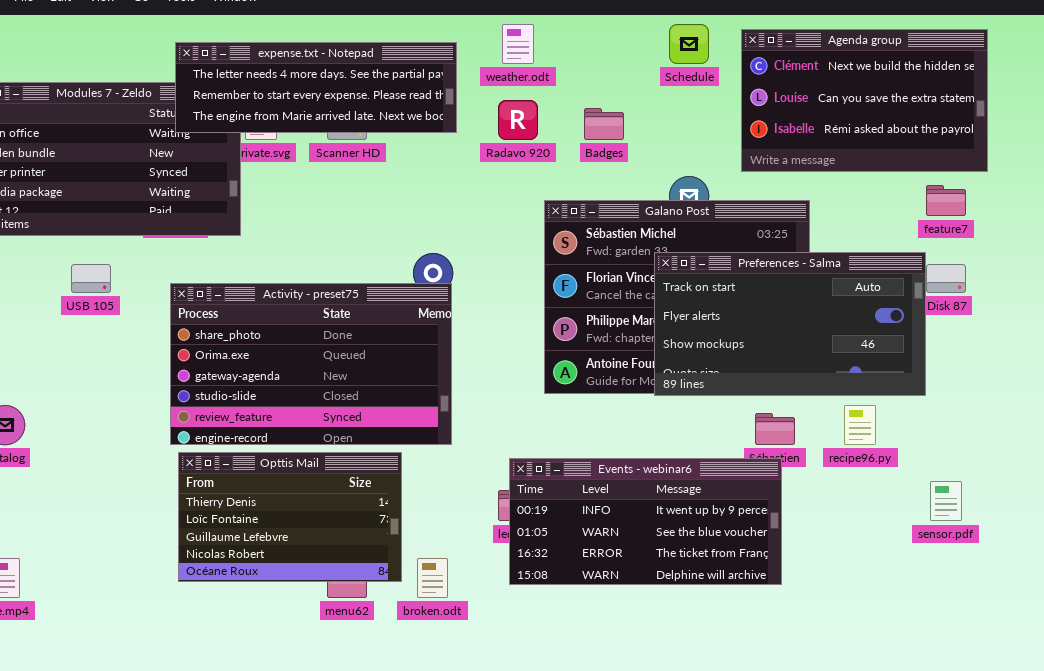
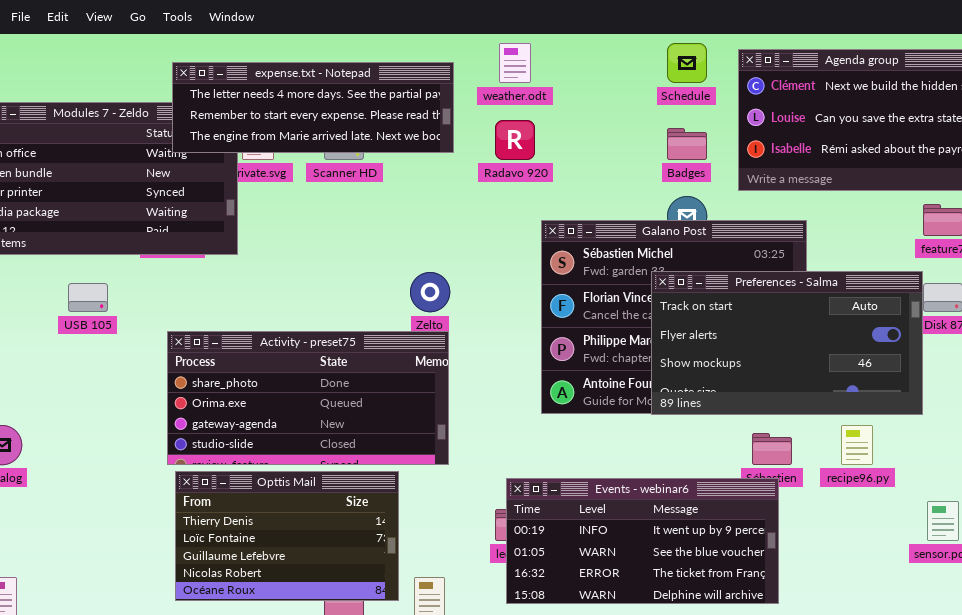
Badges: [584,108,624,140] -> [667,128,707,160], moved
Activity - preset75: [170,283,452,445] -> [167,331,449,465], resized

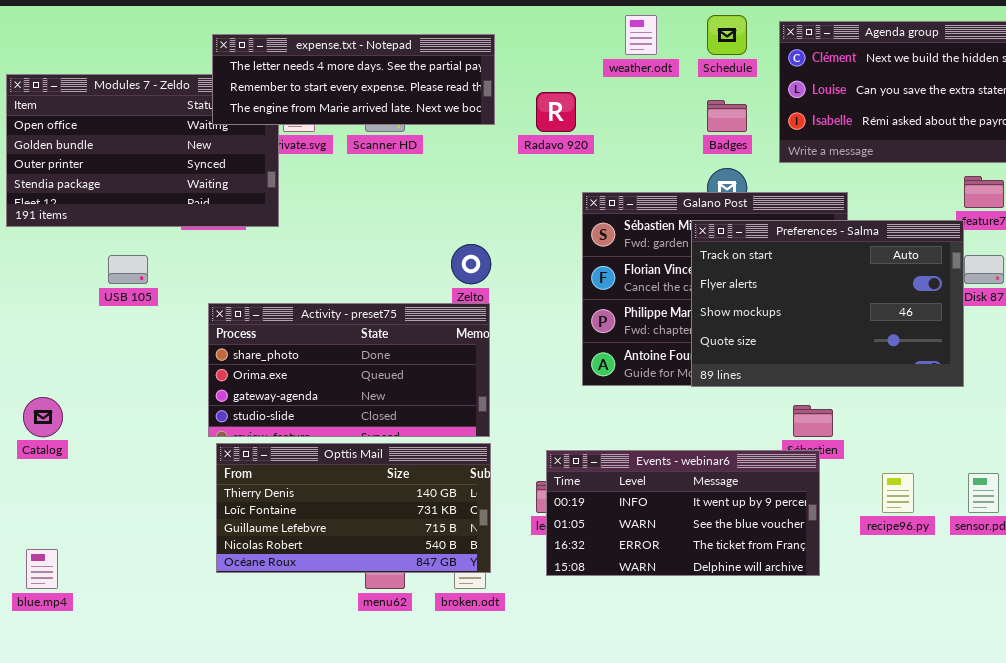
weather.odt: [499,43,531,83] -> [625,15,657,55], moved
Preferences - Salma: [651,271,923,415] -> [691,220,964,387], resized
recipe96.py: [841,425,873,465] -> [882,473,914,513], moved
Opttis Mail: [175,471,399,601] -> [216,443,491,573], resized

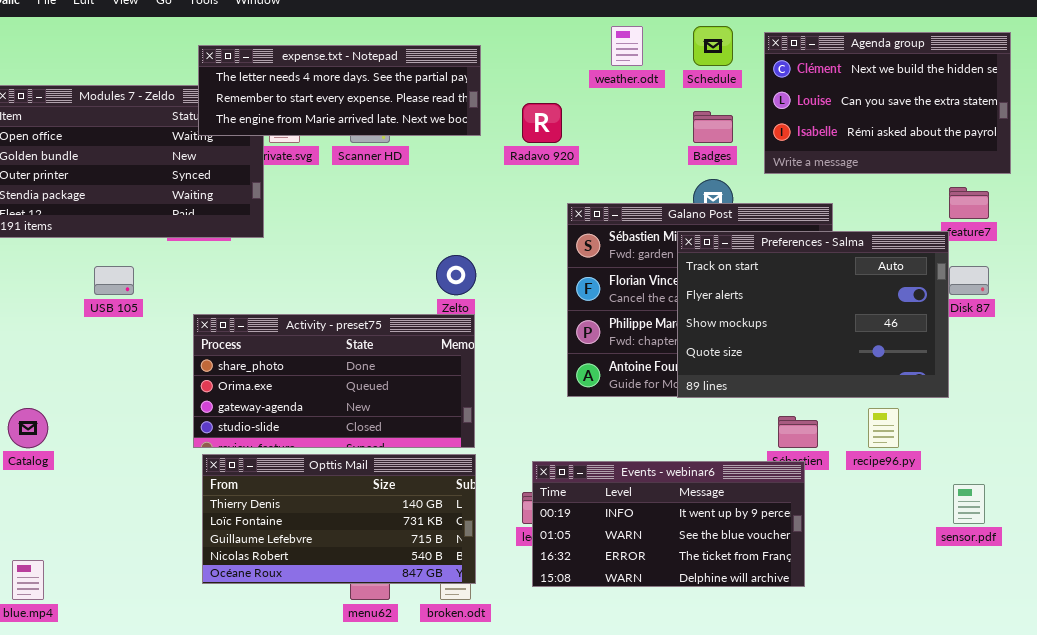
recipe96.py: [882,473,914,513] -> [868,408,899,448], moved

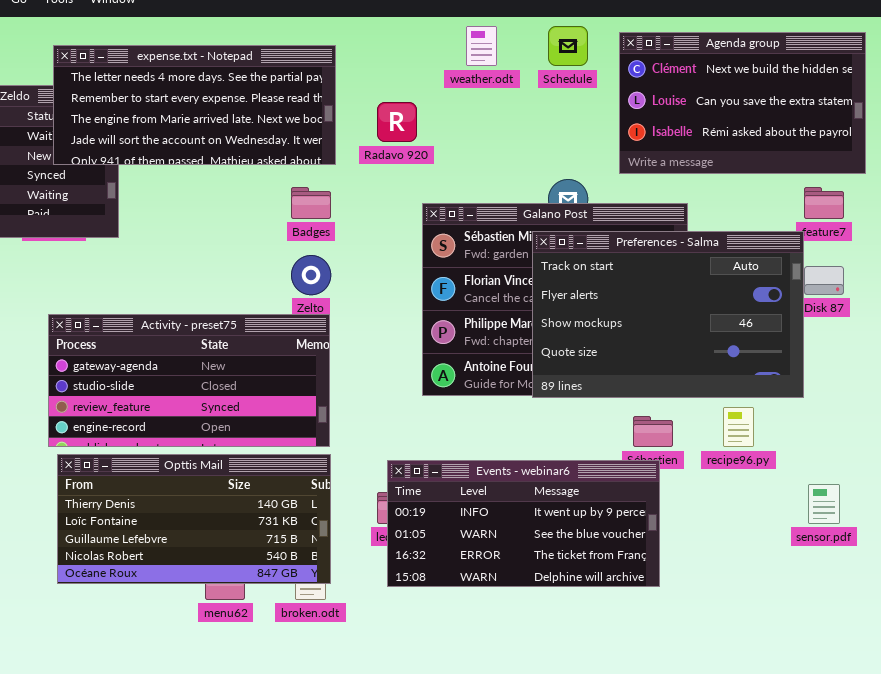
expense.txt - Notepad: [198,45,481,136] -> [53,45,336,165], resized
Badges: [693,111,733,143] -> [291,187,331,219], moved
Activity - preset75: [193,314,475,448] -> [48,314,330,447], scrolled down 2 rows

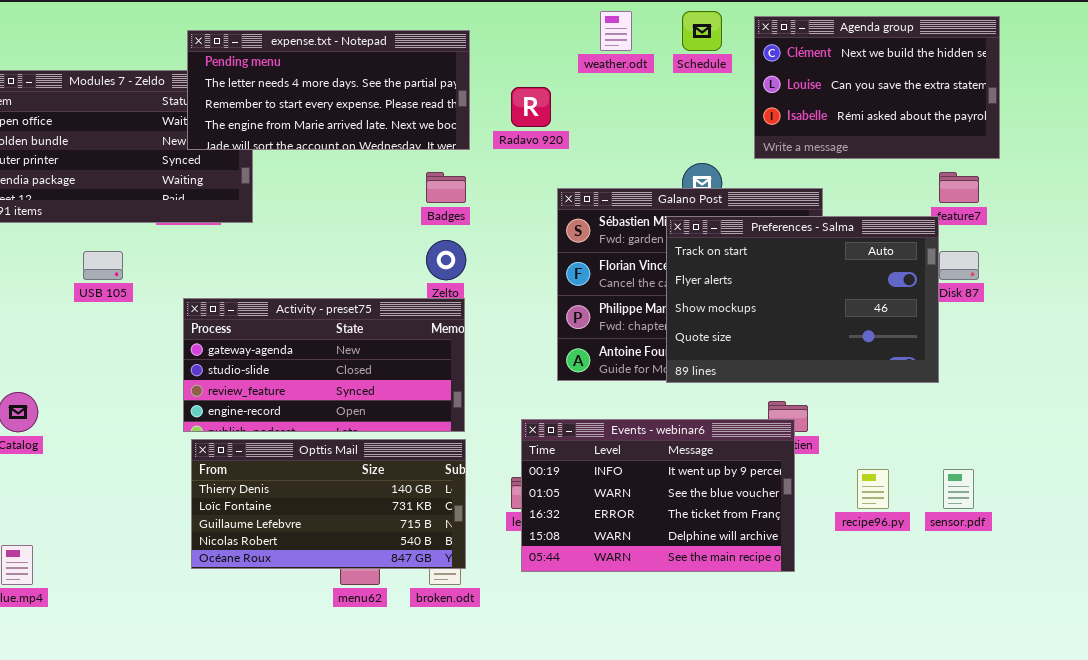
expense.txt - Notepad: [53,45,336,165] -> [187,30,470,150], scrolled up 1 row
recipe96.py: [723,407,754,447] -> [857,469,889,509], moved
Events - webinar6: [387,460,660,587] -> [521,419,795,572], resized

